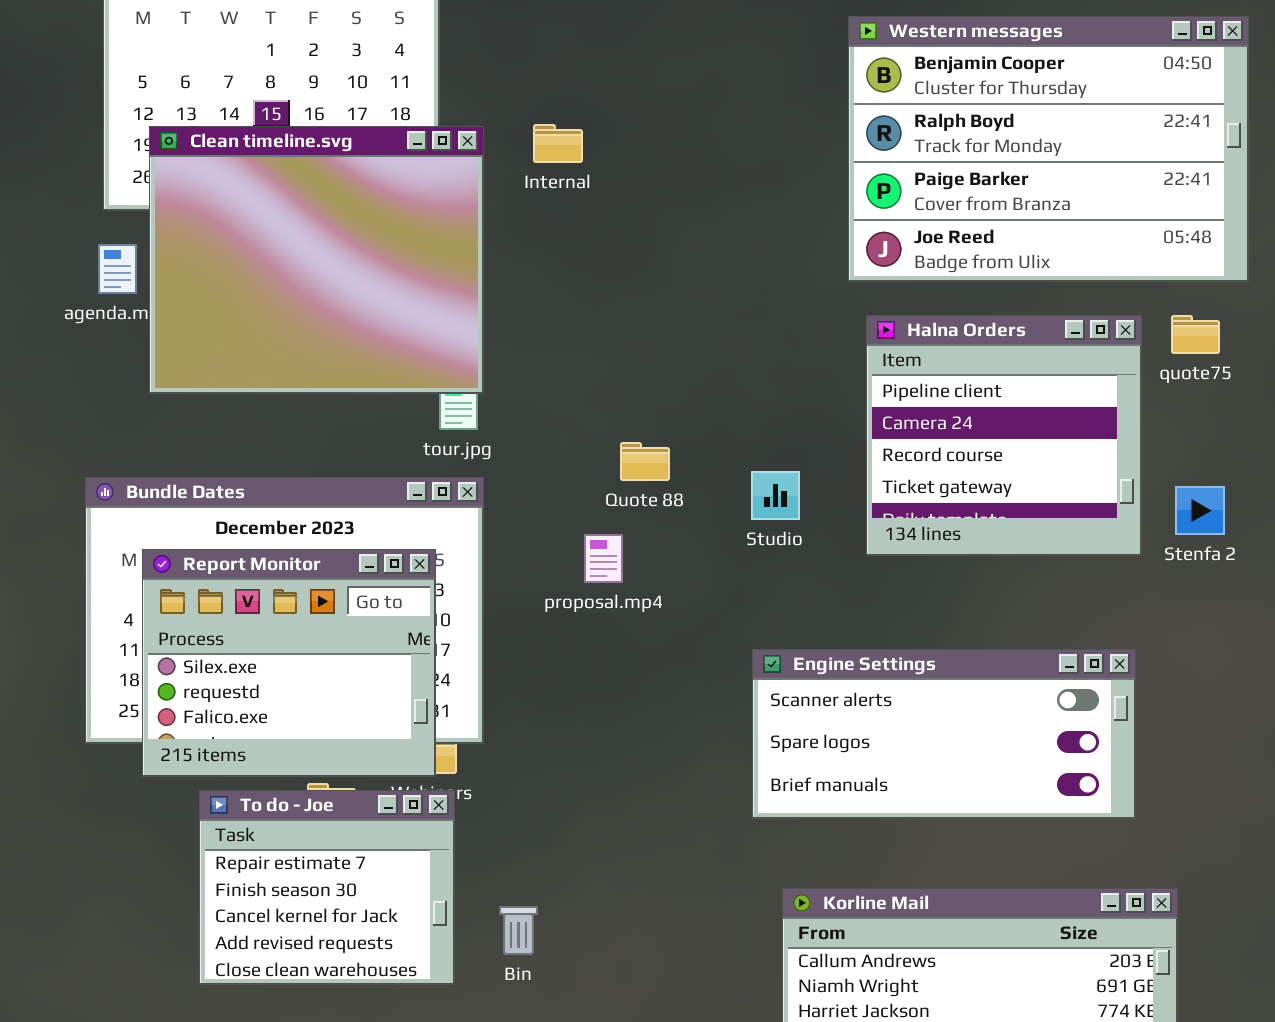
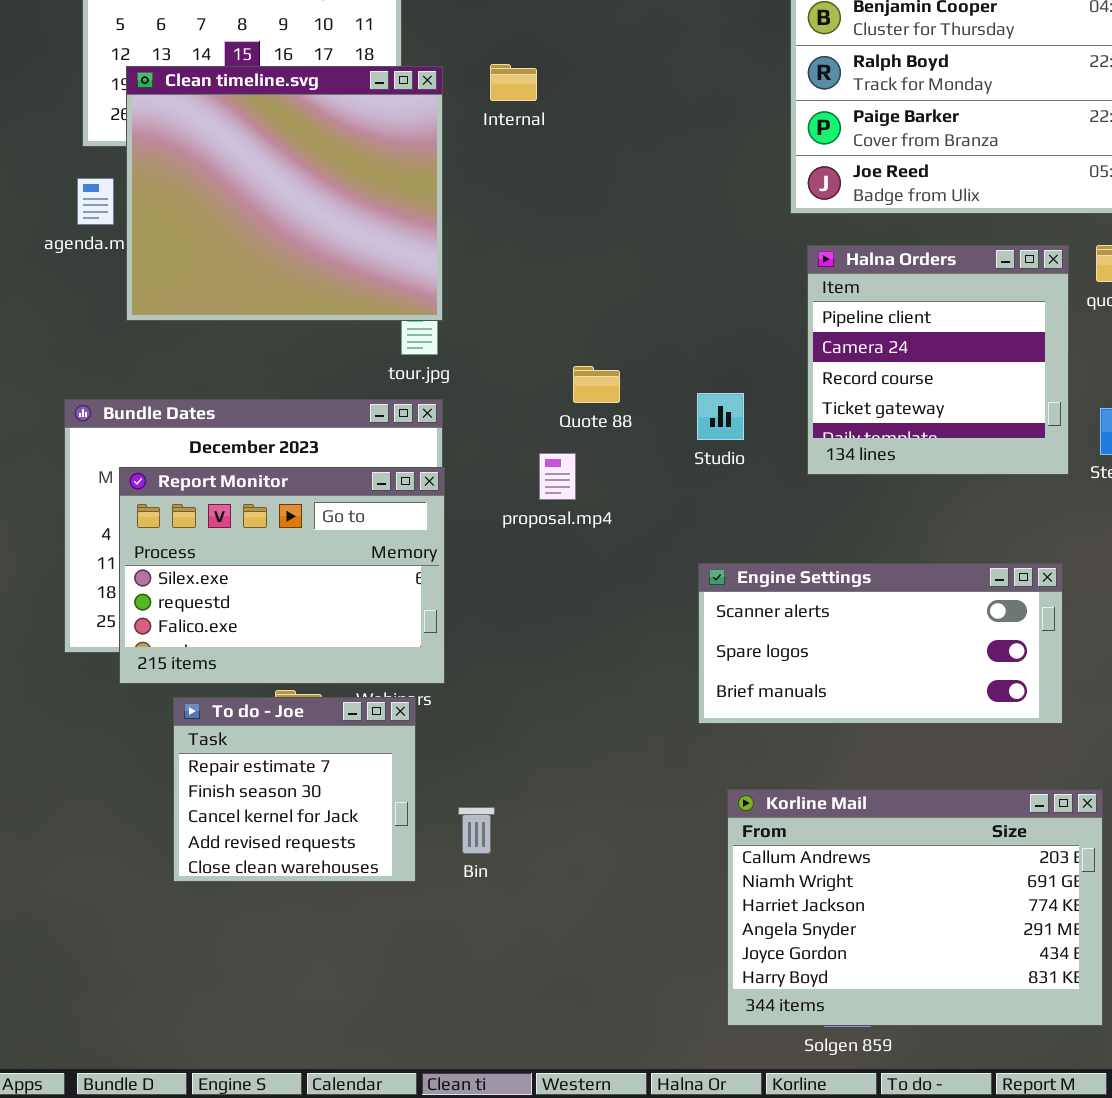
Report Monitor: [142,549,436,777] -> [119,467,445,684], resized

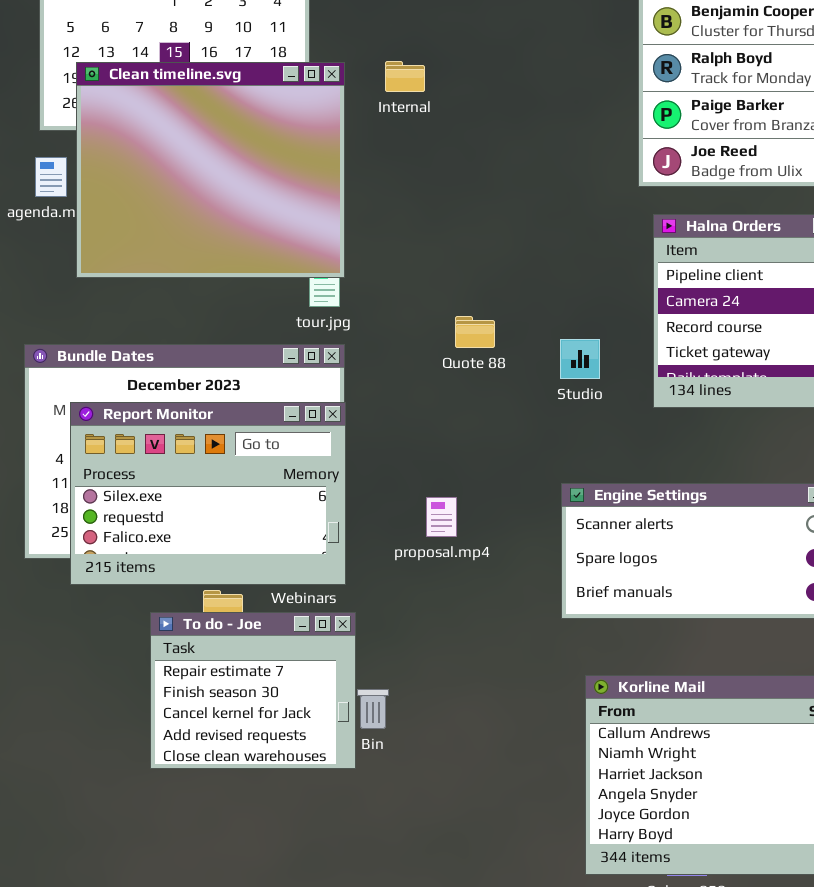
proposal.mp4: [539,453,576,500] -> [426,497,457,537], moved
To do - Joe: [173,697,416,882] -> [150,612,356,769], moved

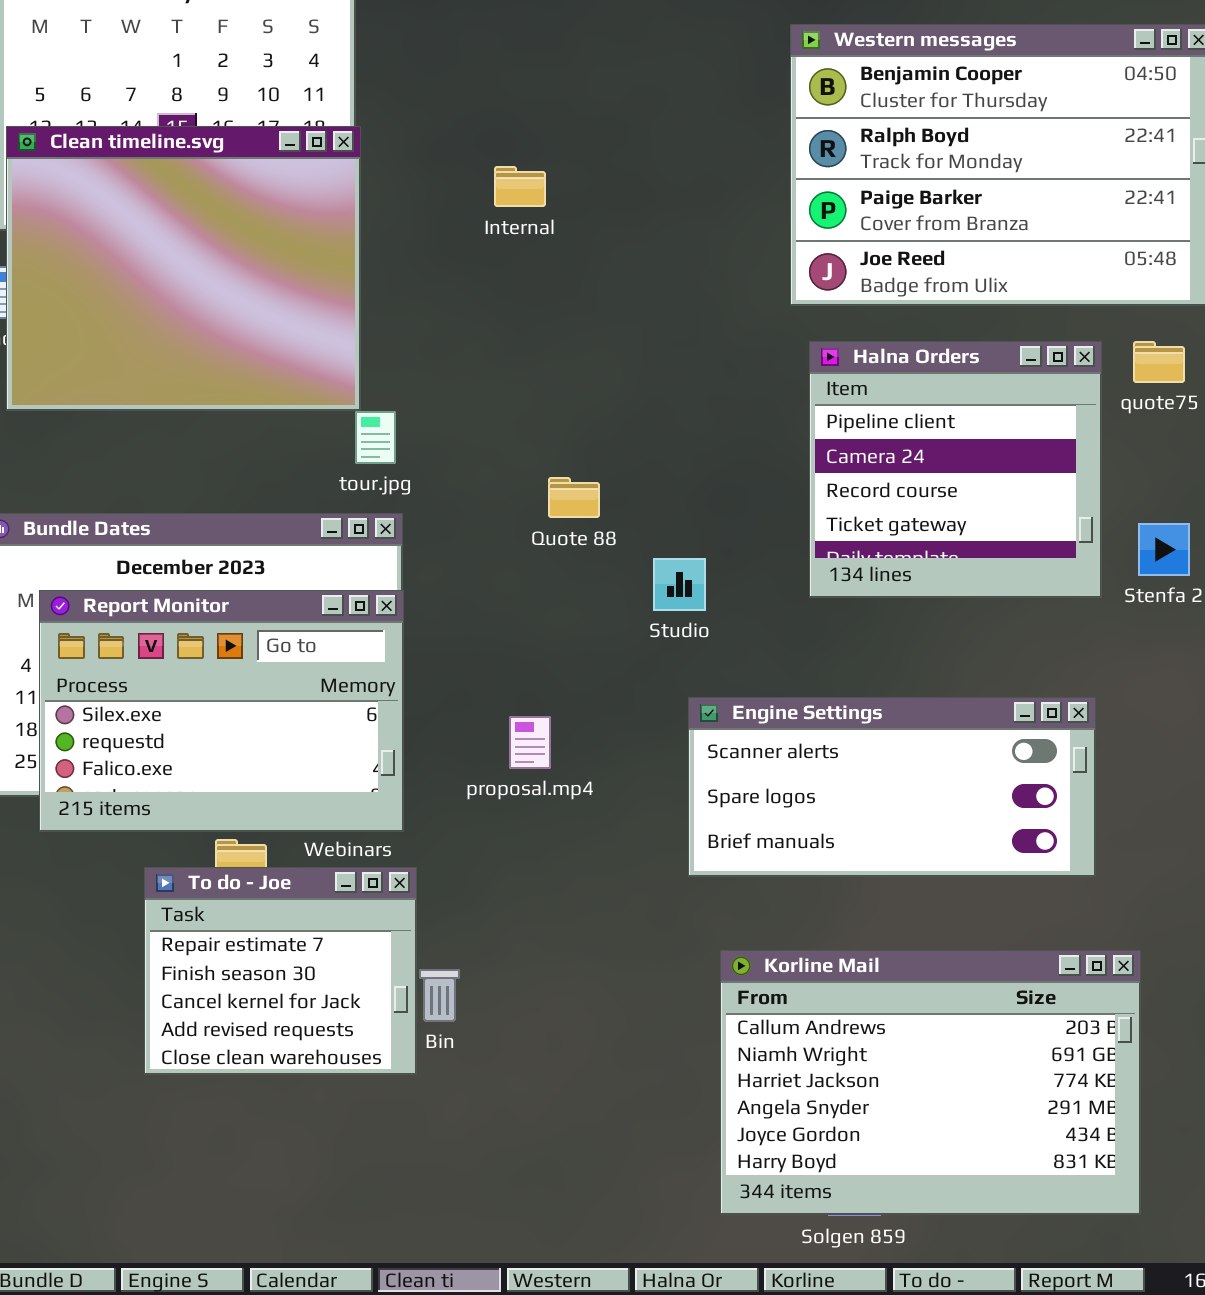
Internal: [385,61,425,92] -> [494,166,546,207], moved
Clean timeline.svg: [76,62,345,278] -> [6,126,361,411], moved
Studio: [560,339,600,379] -> [653,558,706,611], moved

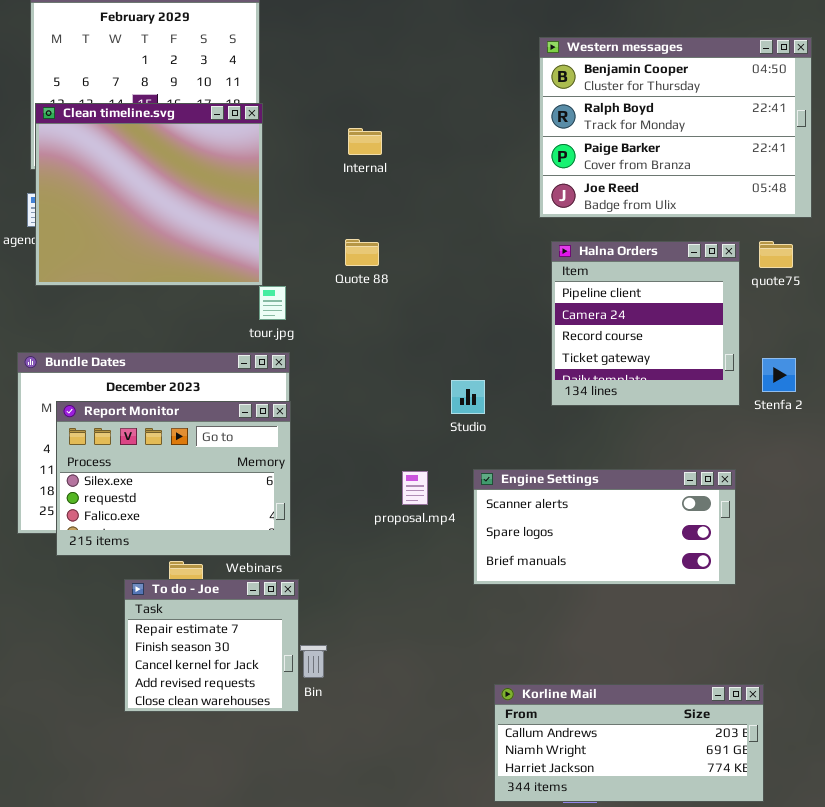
Quote 88: [548,477,600,518] -> [345,239,379,266], moved
proposal.mp4: [509,716,551,769] -> [402,471,428,505], moved
Korline Mail: [720,950,1141,1215] -> [494,684,764,802], resized

